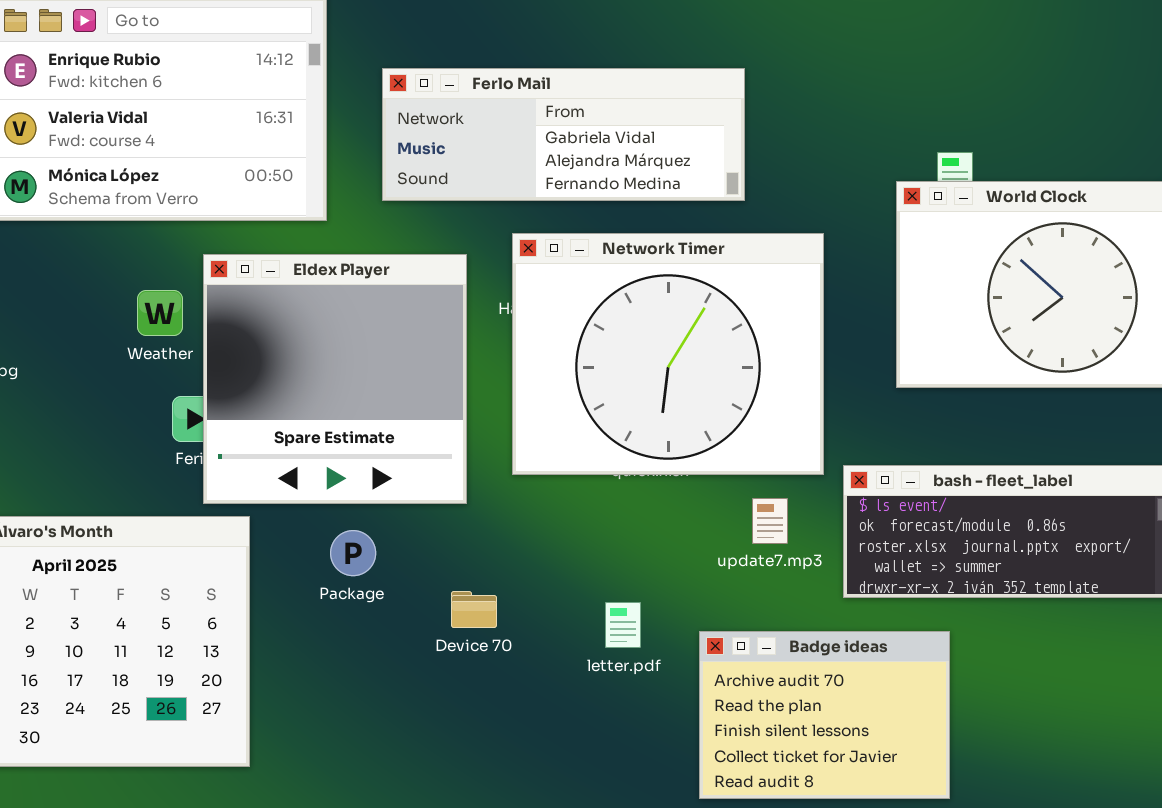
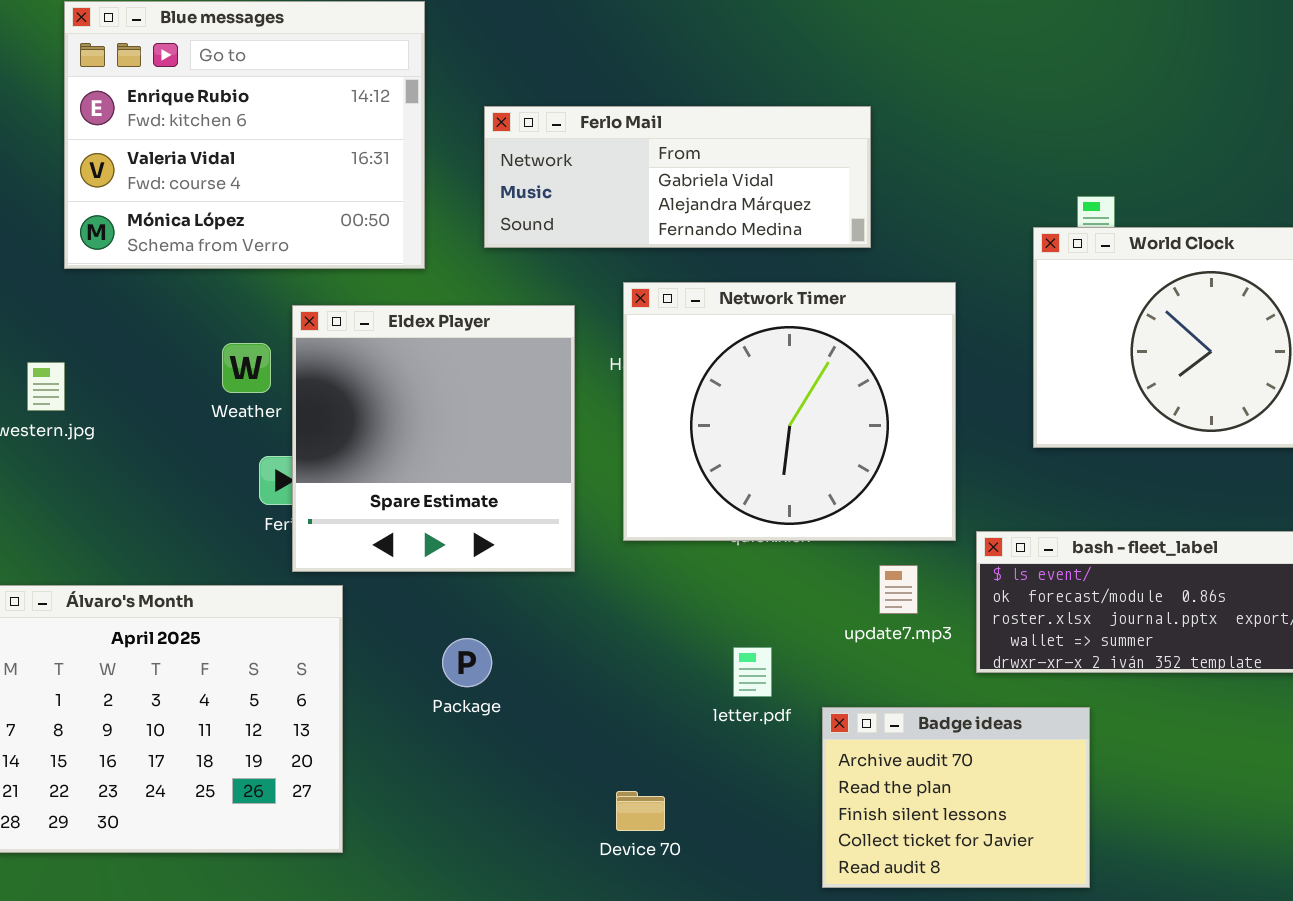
Package: [330,530,376,576] -> [442,638,492,687], moved
Device 70: [451,591,497,628] -> [616,791,665,831], moved
letter.pdf: [605,602,641,648] -> [733,647,772,697], moved

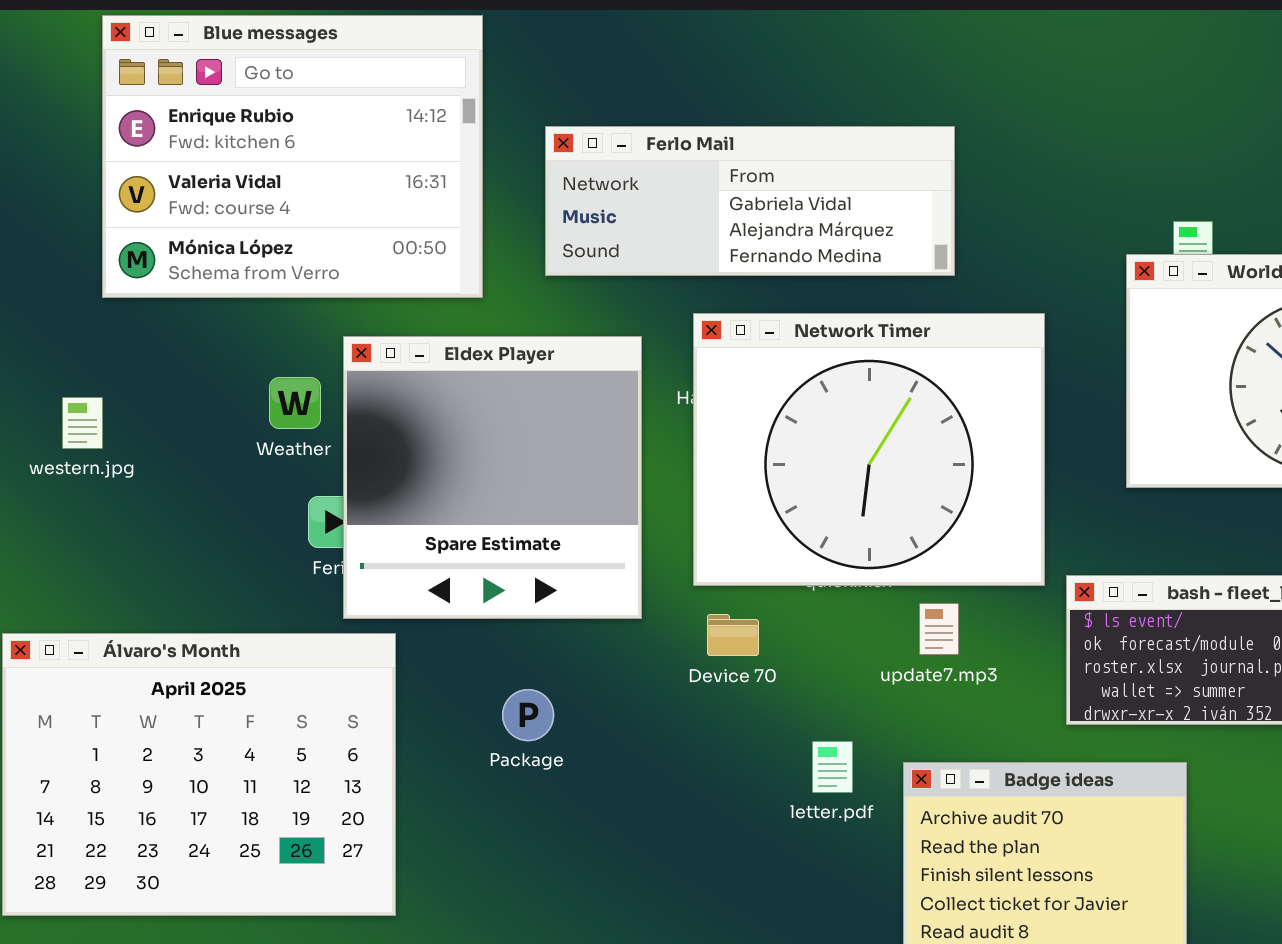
update7.mp3: [879,565,918,614] -> [919,603,959,655], moved
letter.pdf: [733,647,772,697] -> [812,741,853,793], moved
Device 70: [616,791,665,831] -> [707,614,759,656], moved

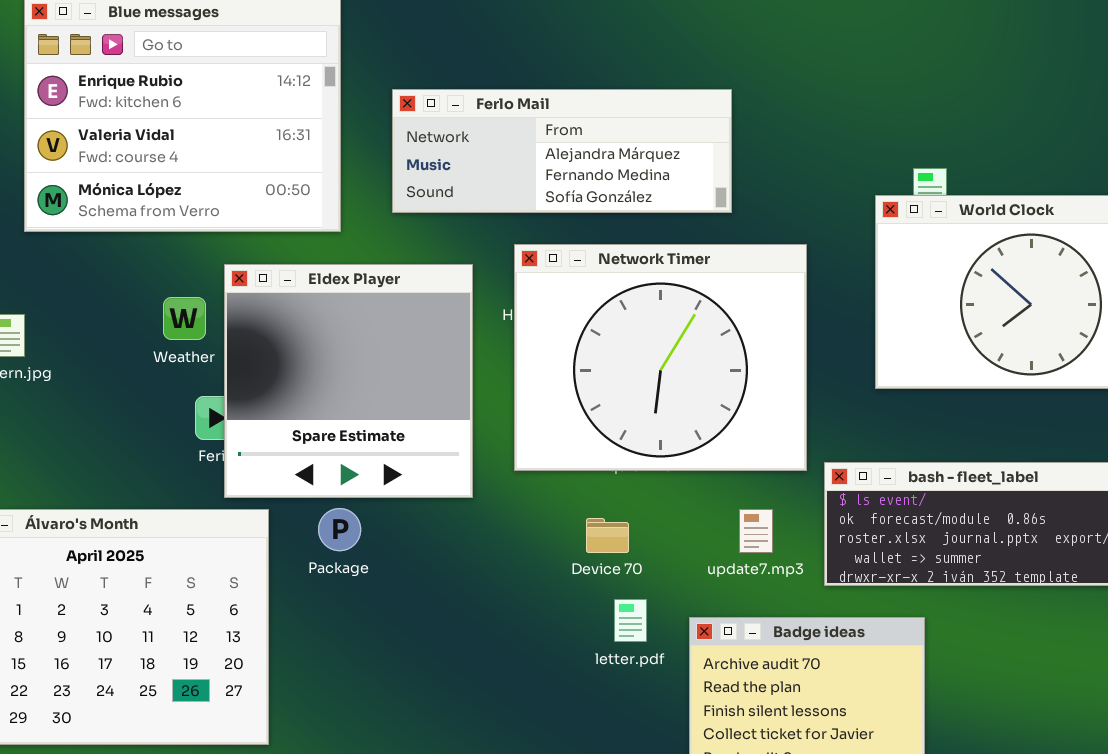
Ferlo Mail: [545,126,955,276] -> [392,89,732,213], scrolled down 1 row
update7.mp3: [919,603,959,655] -> [739,509,773,553], moved
Device 70: [707,614,759,656] -> [586,518,629,553], moved
Package: [502,689,554,741] -> [318,508,361,551], moved

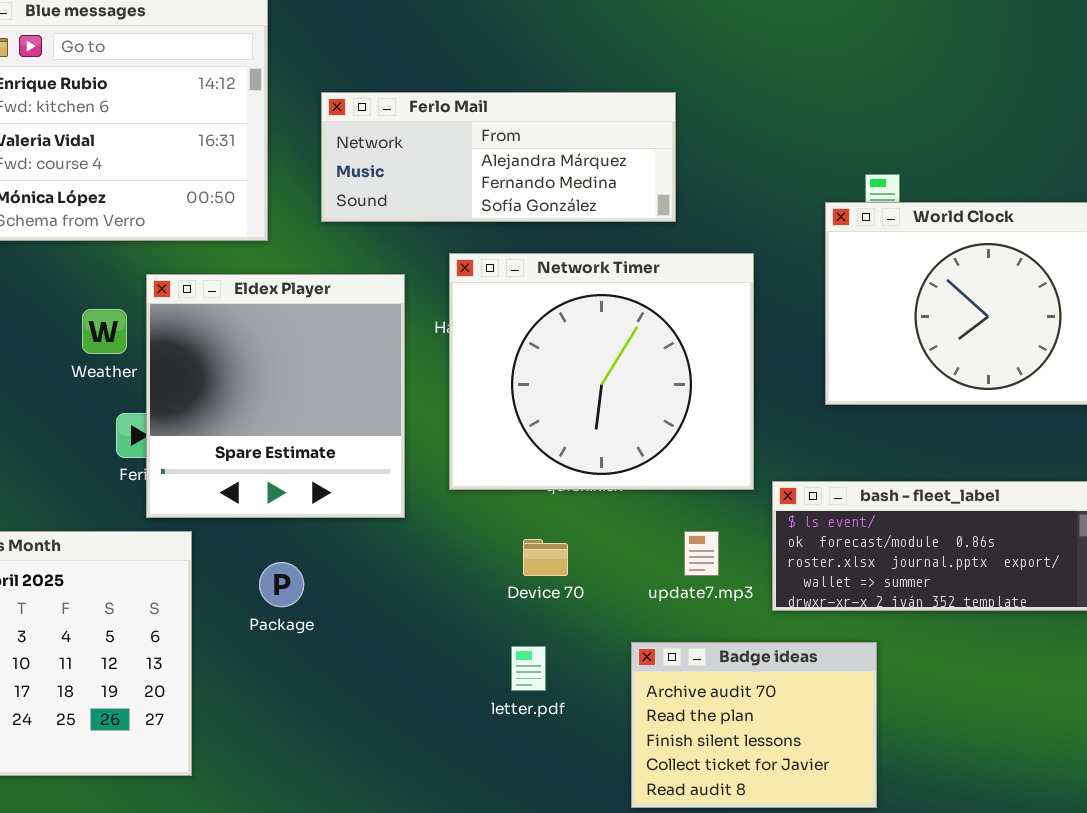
Package: [318,508,361,551] -> [259,562,304,607], moved
letter.pdf: [614,599,647,642] -> [511,646,546,691], moved

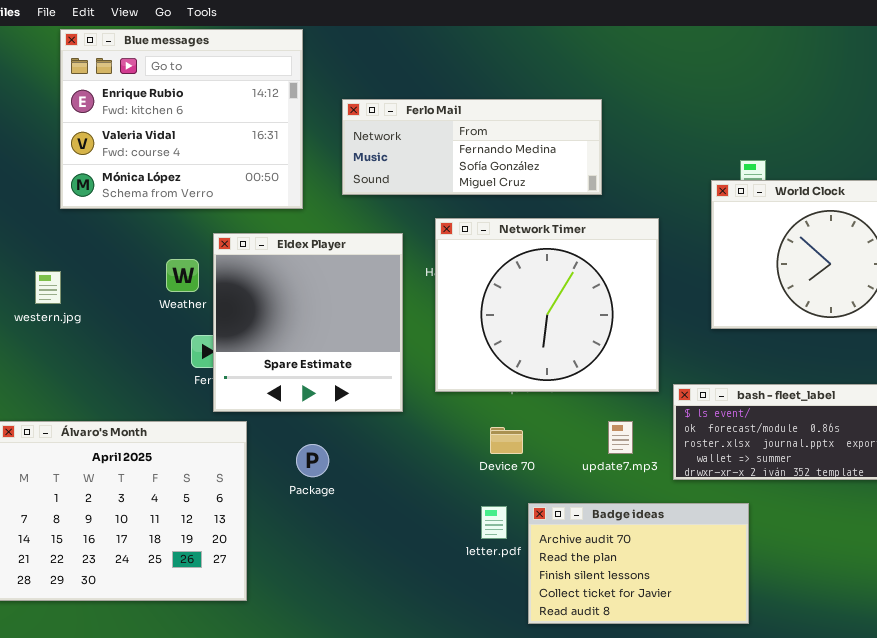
Ferlo Mail: [321,92,676,222] -> [342,99,602,195], scrolled down 1 row
Badge ideas: [631,642,877,808] -> [528,503,749,624], resized

